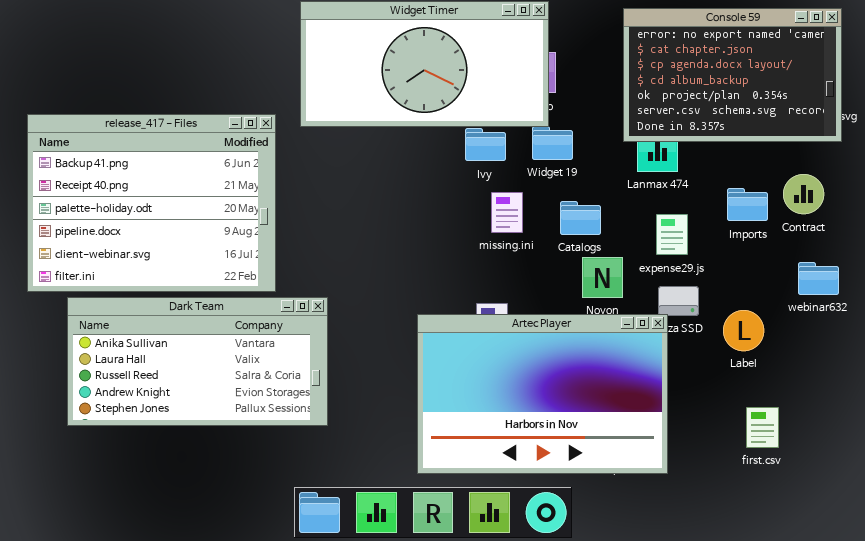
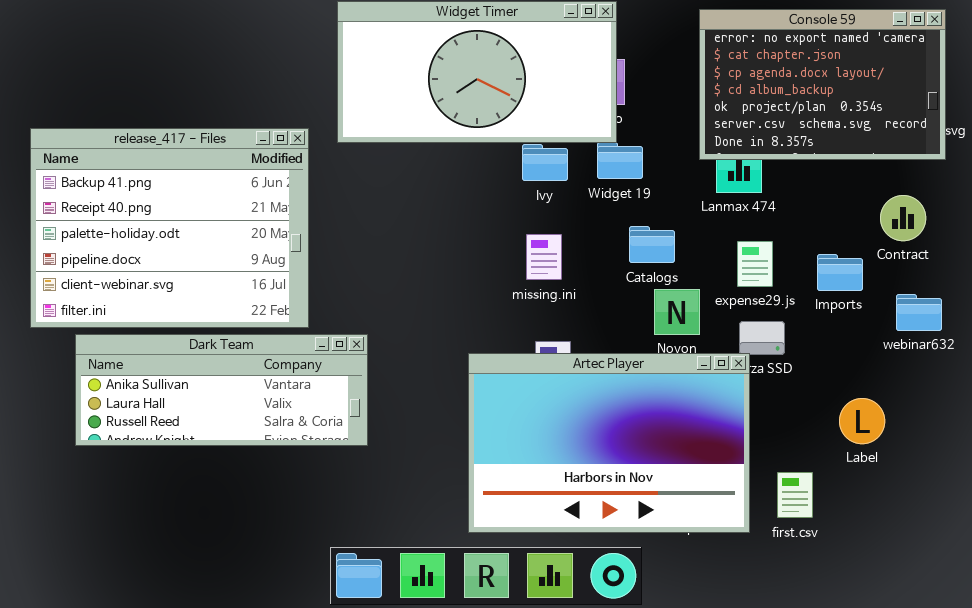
Imports: [727,188,768,221] -> [817,254,863,291], moved
missing.ini: [491,192,523,233] -> [526,234,562,280], moved
Dark Team: [67,297,328,426] -> [75,334,368,446], resized
Label: [723,310,764,351] -> [839,398,885,444], moved
first.csv: [746,407,779,448] -> [777,472,813,518], moved

